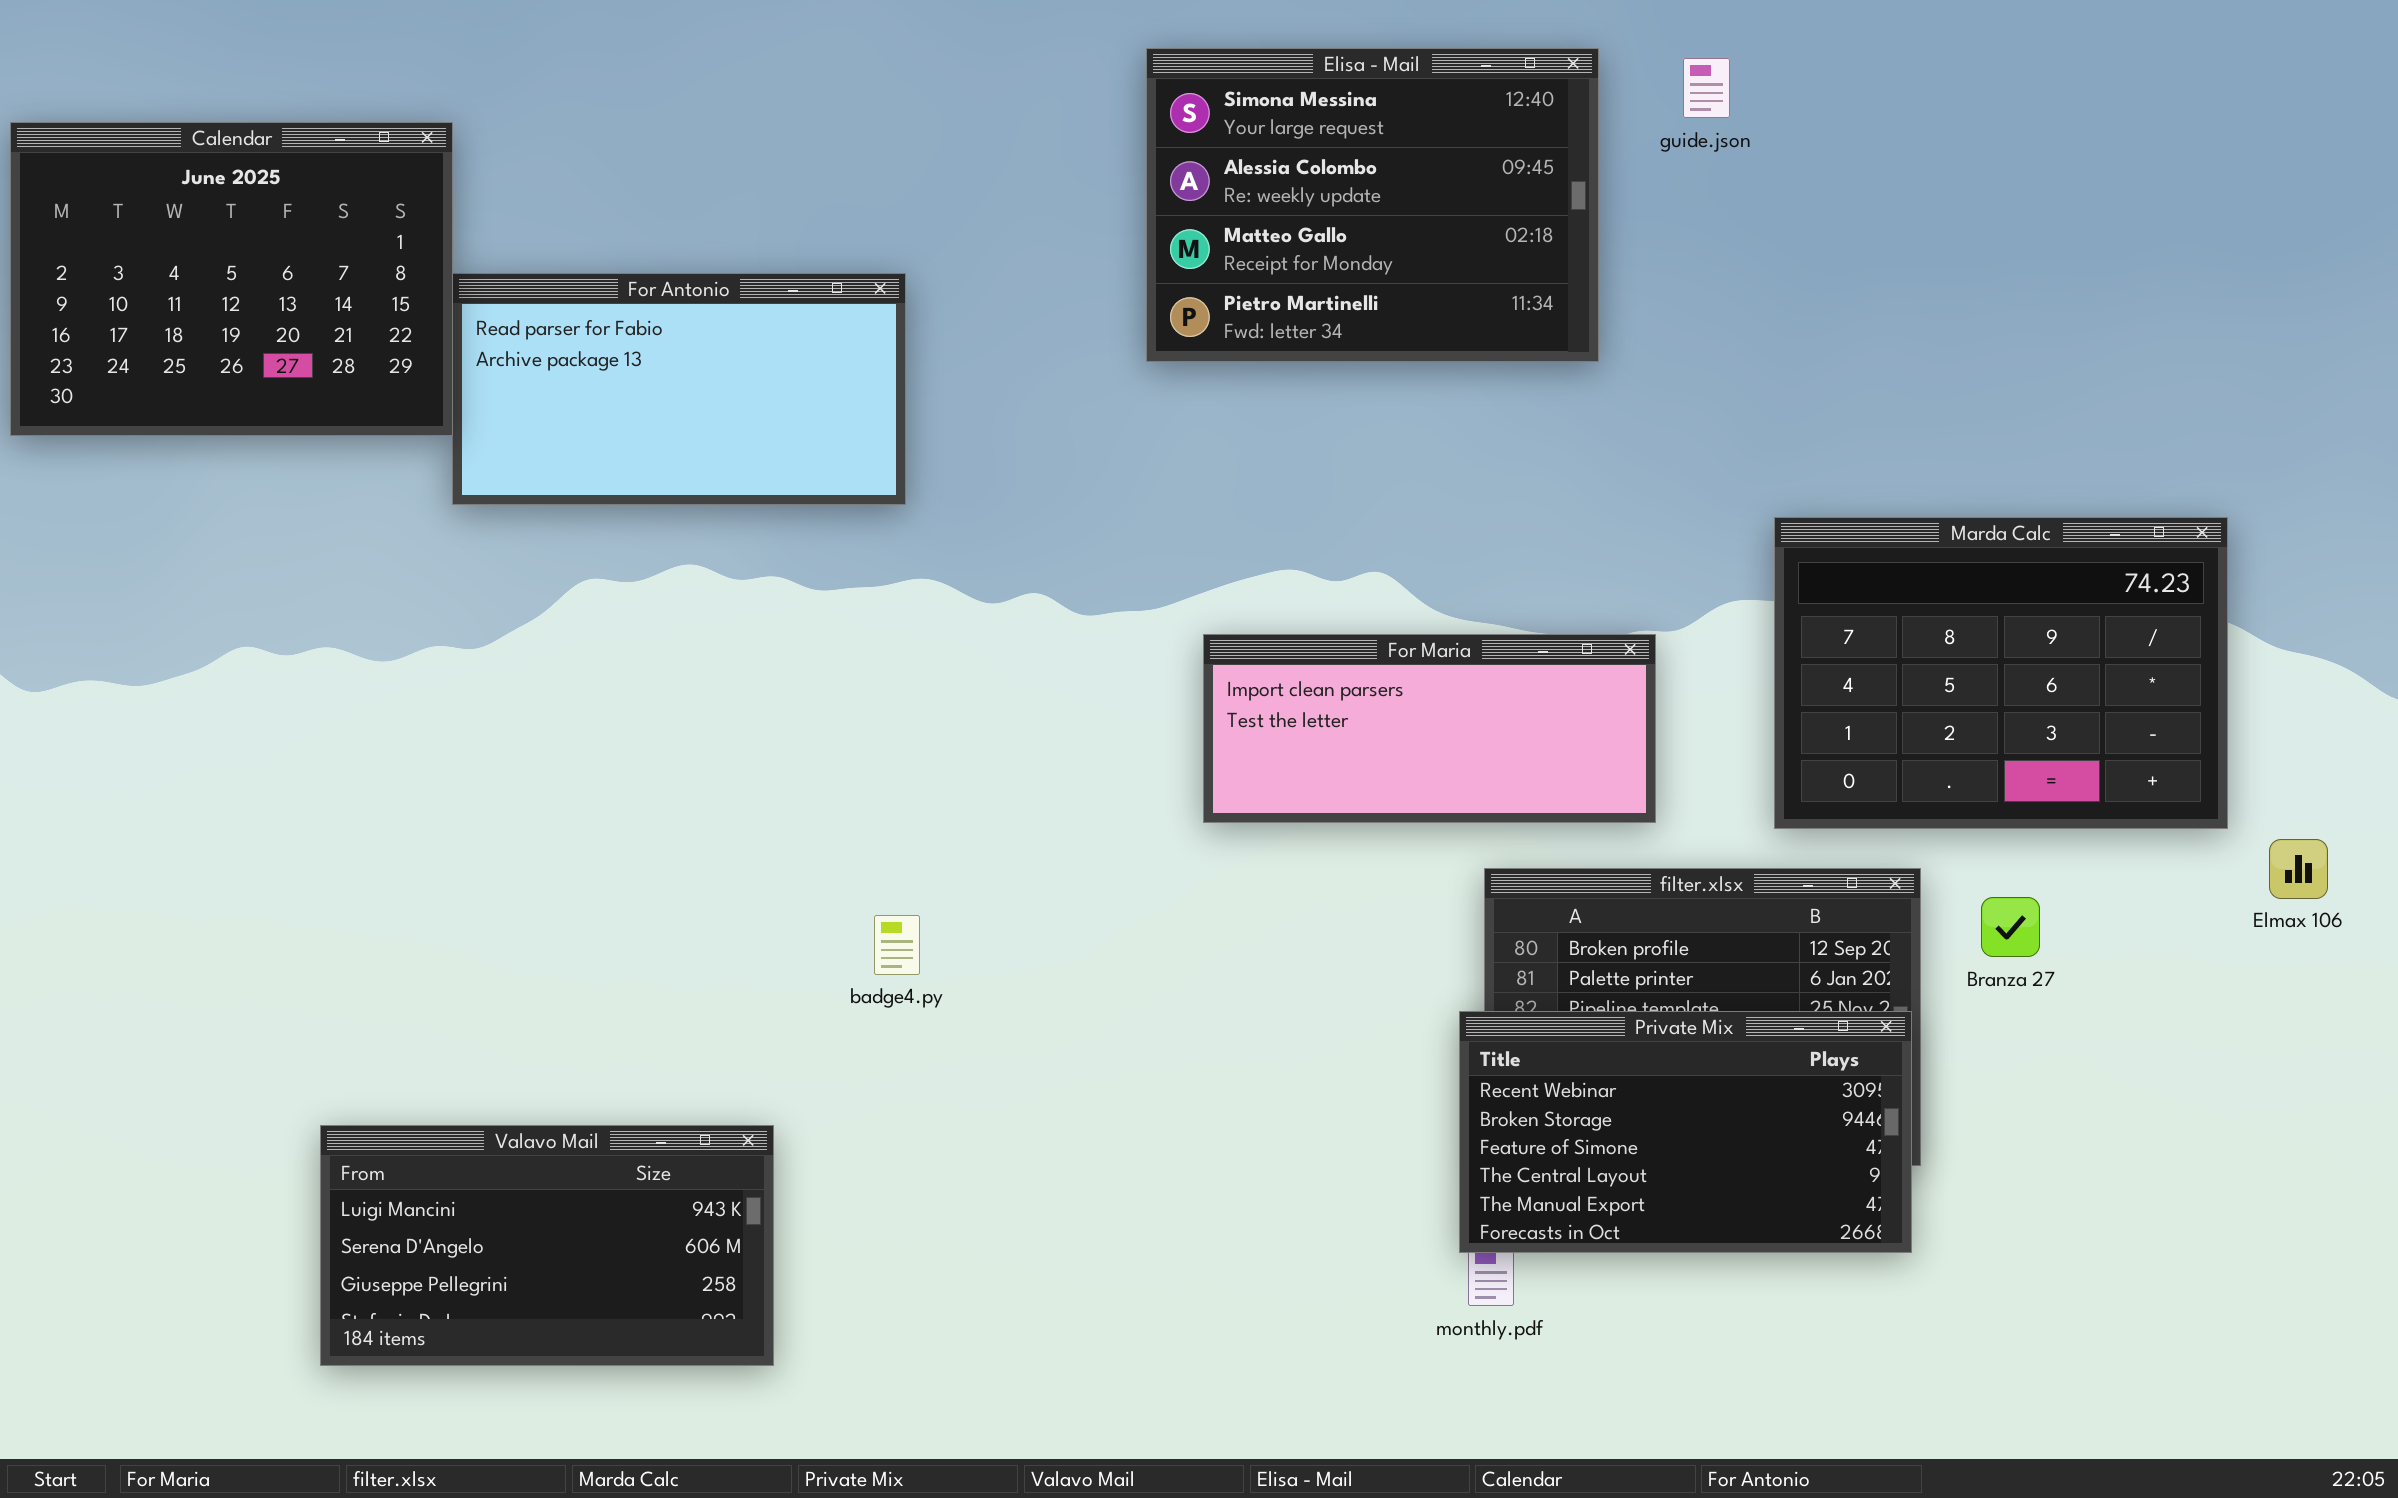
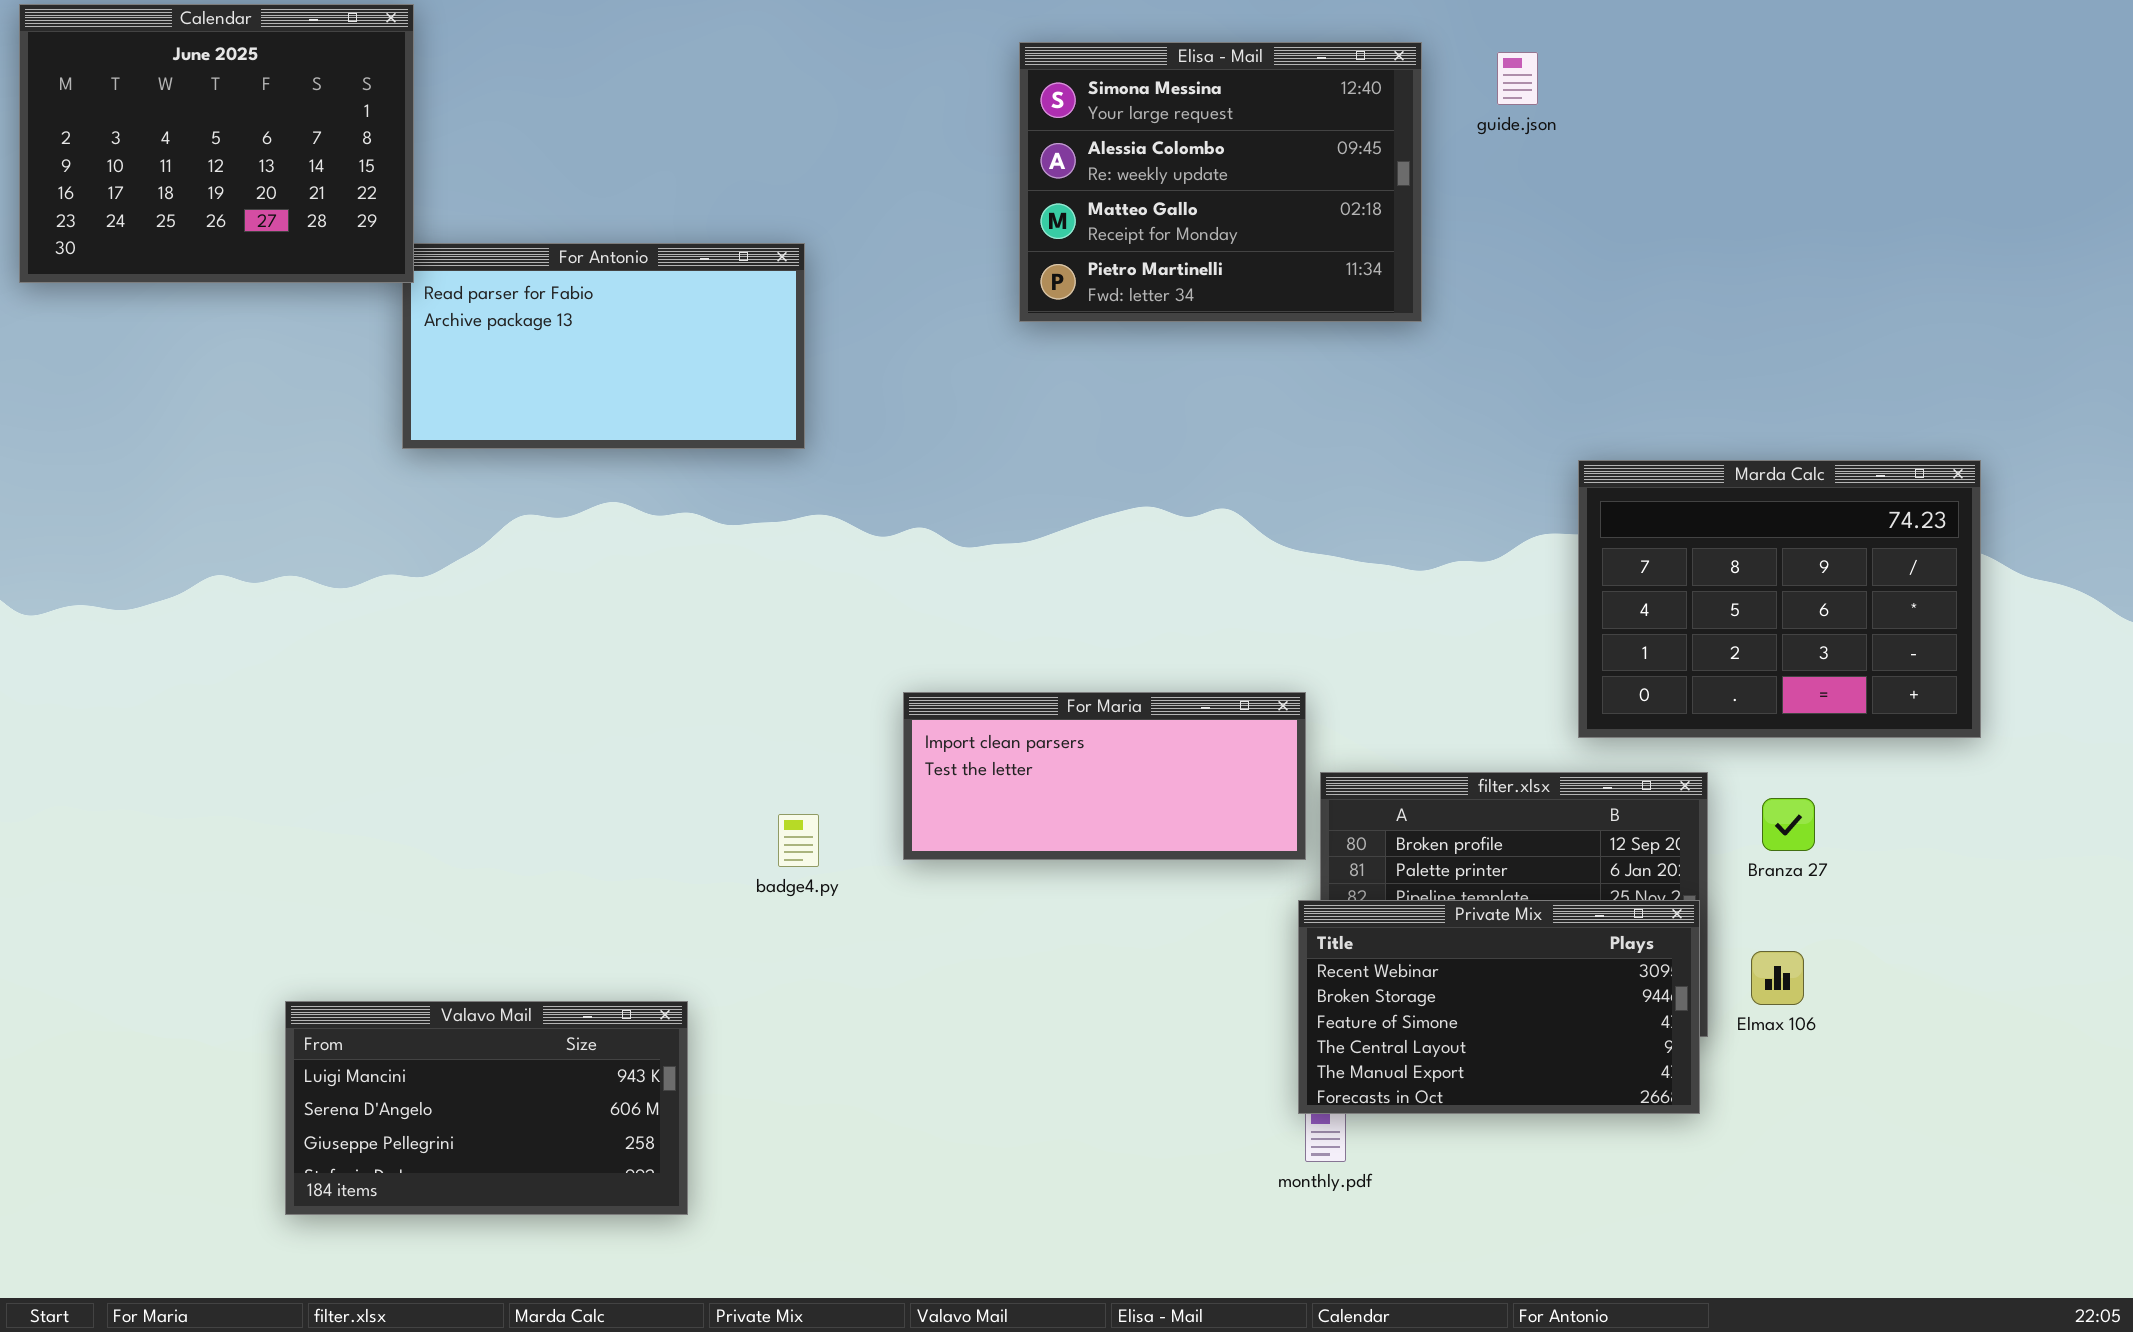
Calendar: [10,122,453,436] -> [19,4,414,283], moved
For Maria: [1203,634,1656,823] -> [903,692,1306,860], moved
Elmax 106: [2269,839,2328,899] -> [1751,951,1804,1005], moved

